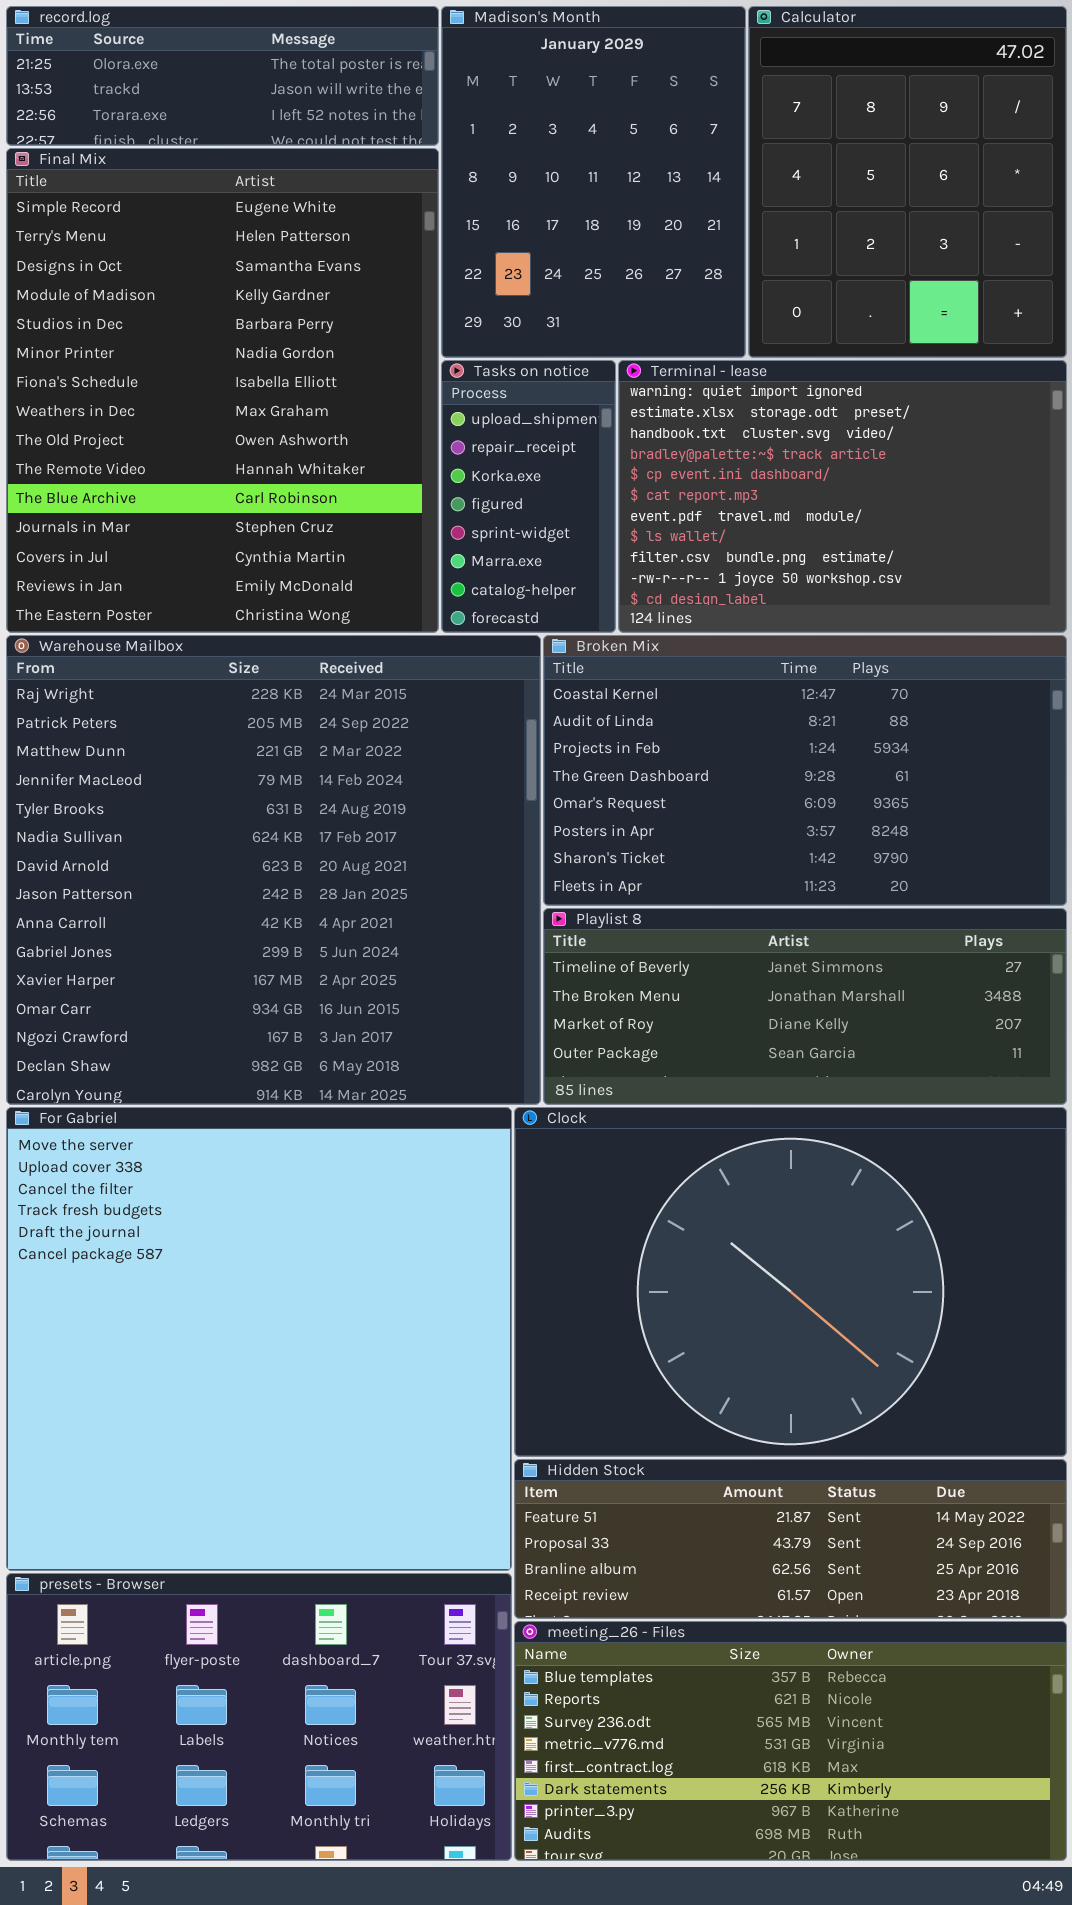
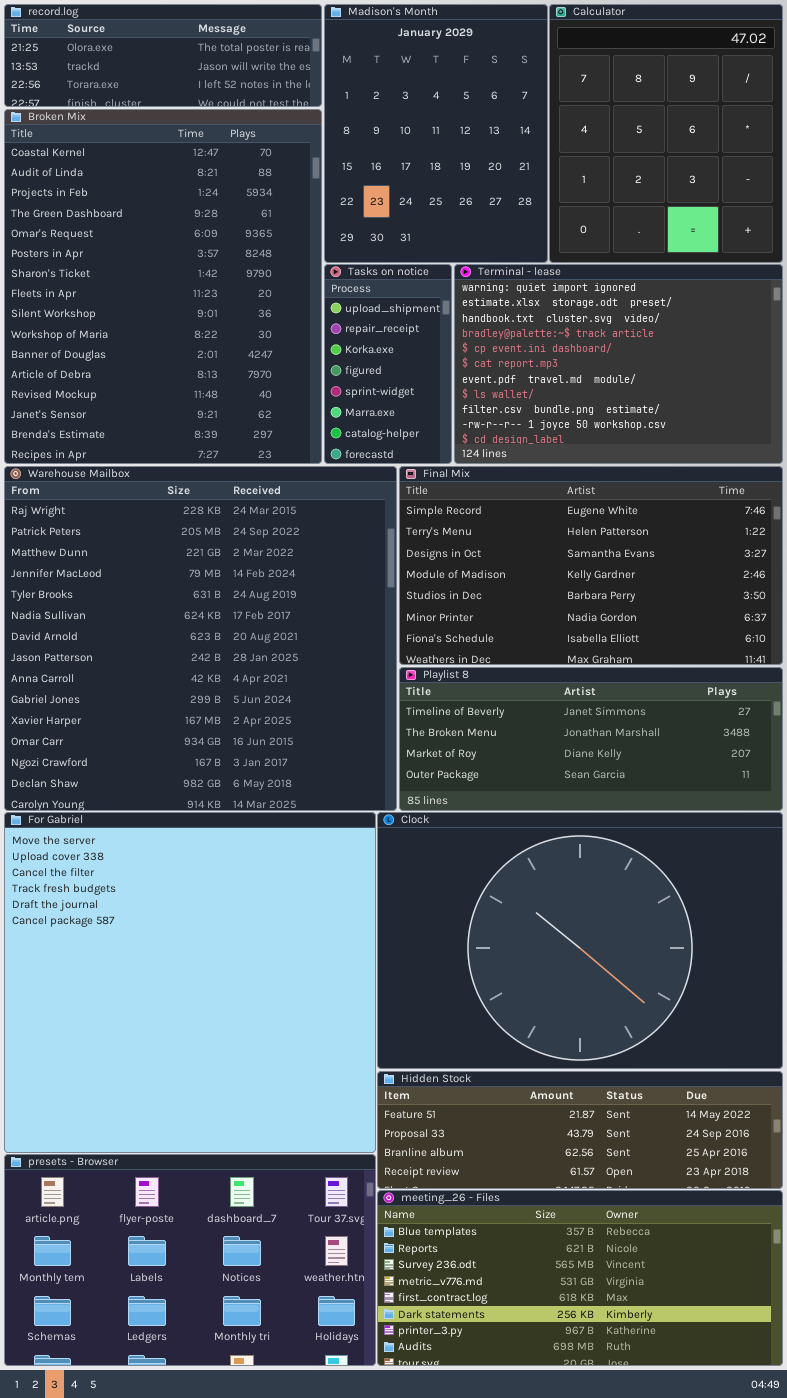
Final Mix: [6,148,439,633] -> [399,466,783,665], moved, resized
Broken Mix: [543,635,1067,906] -> [4,109,322,464], moved, resized

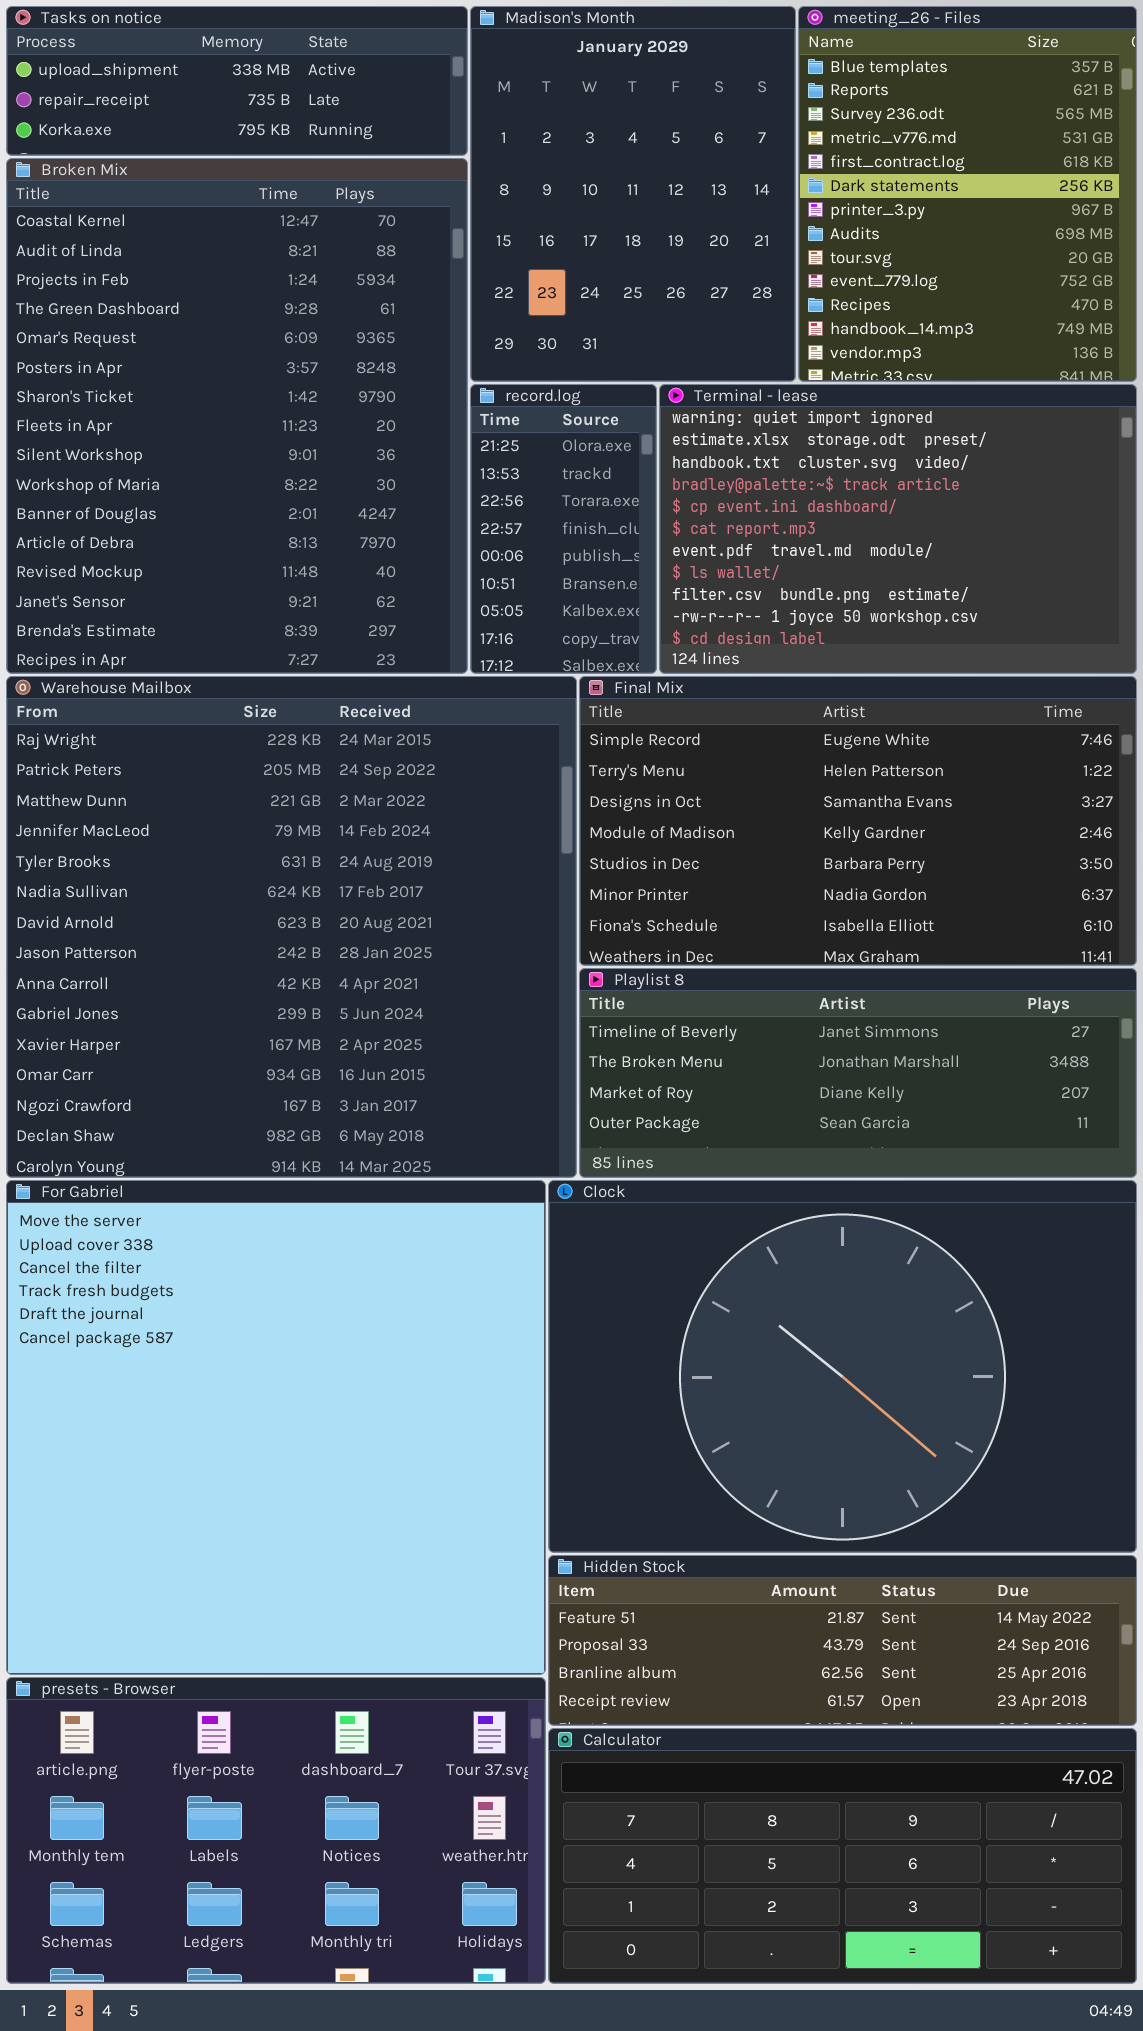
record.log: [4,4,322,107] -> [470,384,657,674], moved, resized
Calculator: [549,4,783,263] -> [548,1728,1137,1984], moved, resized
Tasks on notice: [324,264,452,464] -> [6,6,468,156], moved, resized
meeting_26 - Files: [377,1190,783,1366] -> [798,6,1137,382], moved, resized

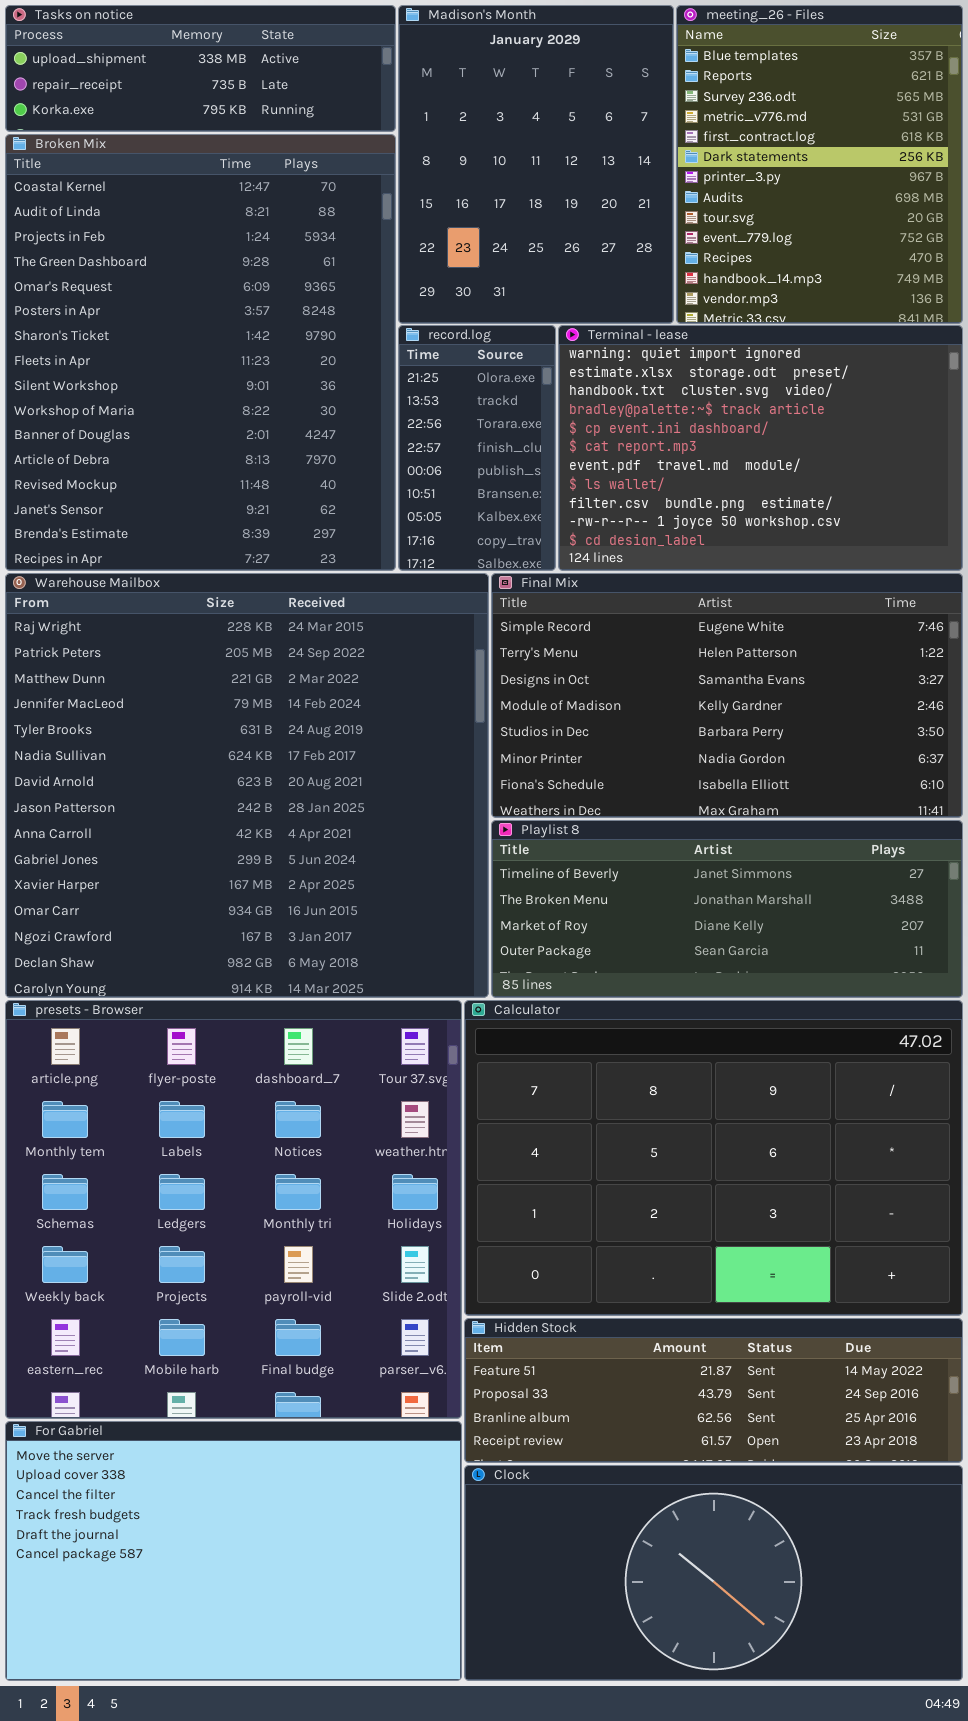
For Gabriel: [6,1180,546,1675] -> [5,1421,462,1681], moved, resized
Clock: [548,1180,1137,1553] -> [464,1465,963,1681], moved, resized
presets - Browser: [6,1677,546,1984] -> [5,1000,462,1419], moved, resized
Calculator: [548,1728,1137,1984] -> [464,1000,963,1316], moved, resized

